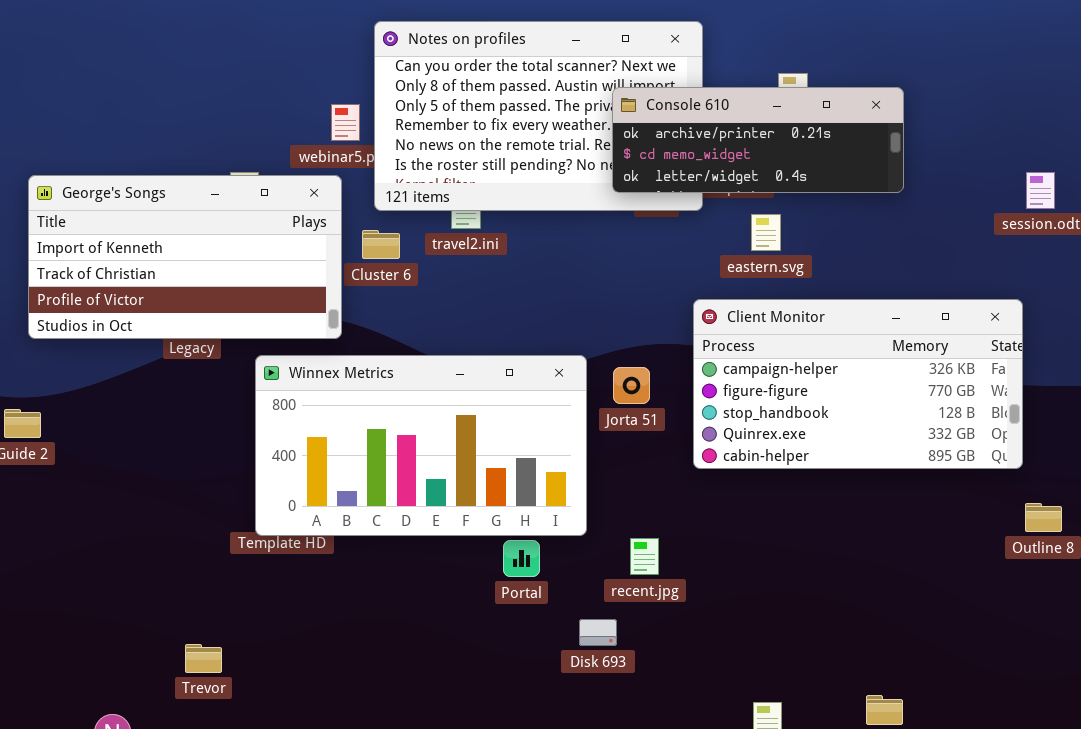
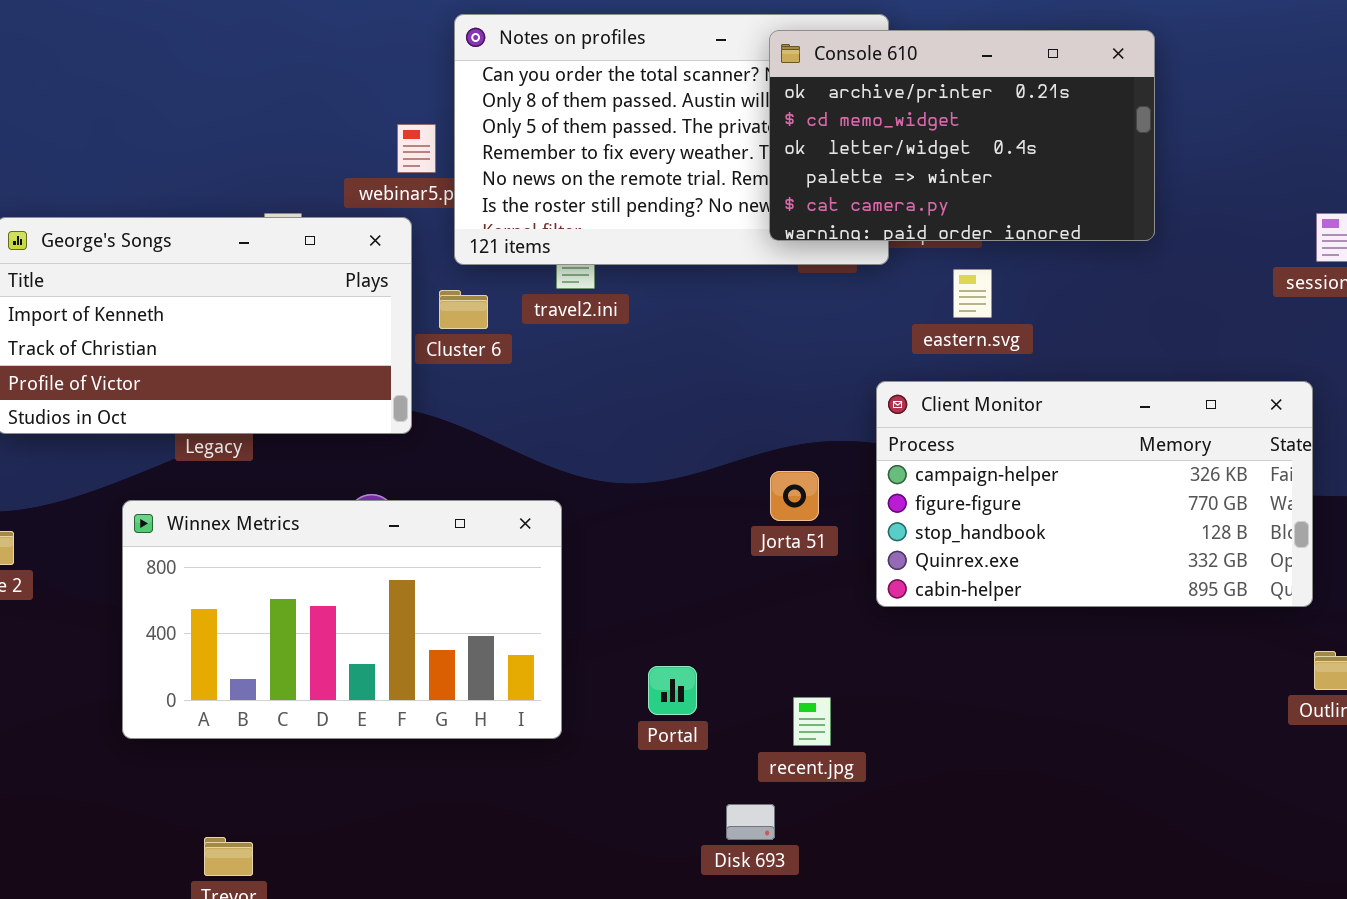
Console 610: [612,87,904,193] -> [769,30,1155,241], resized
Winnex Metrics: [255,355,587,536] -> [122,500,562,739], moved
Portal: [503,540,540,577] -> [648,666,697,715], moved

